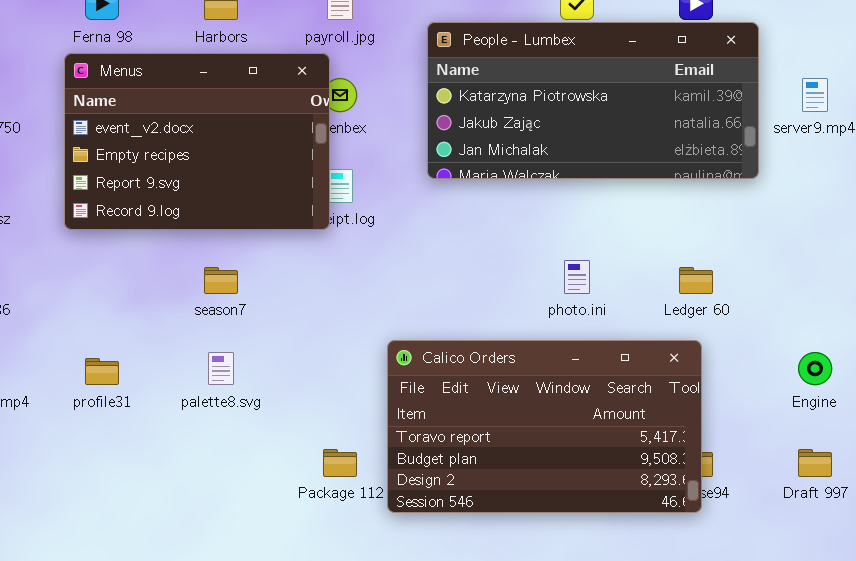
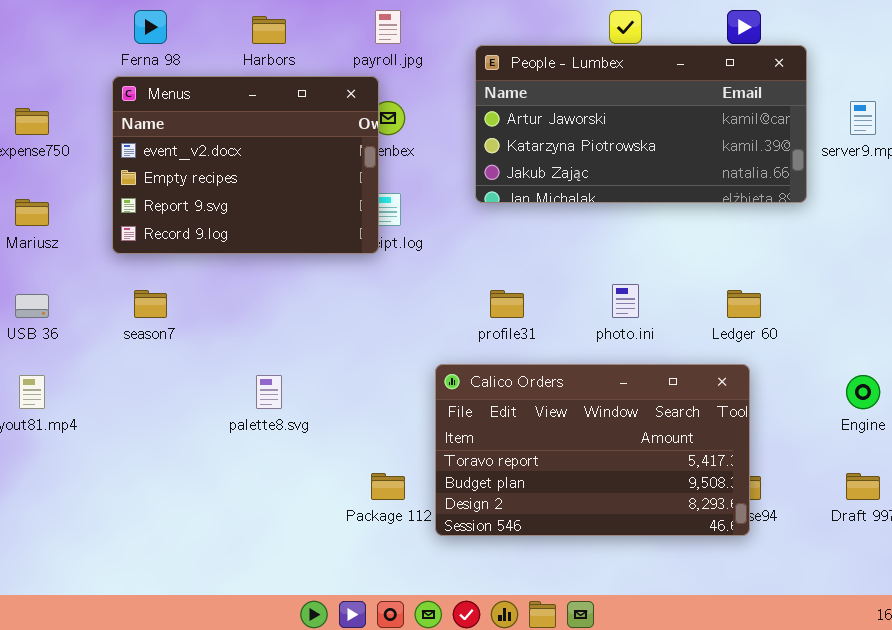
People - Lumbex: [427,22,759,179] -> [475,45,807,203], scrolled up 1 row
season7: [204,267,238,294] -> [134,290,167,318], moved
profile31: [85,358,119,385] -> [490,290,524,318], moved

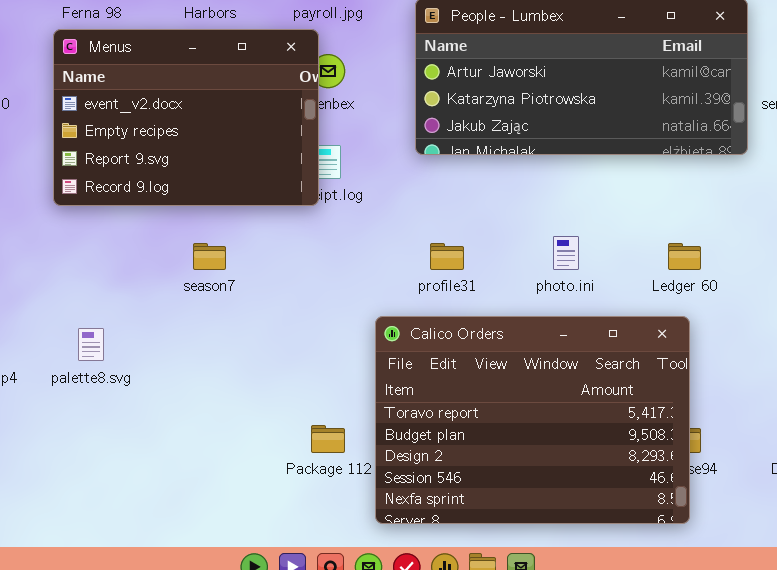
season7: [134,290,167,318] -> [193,243,226,270], moved
Calico Orders: [435,364,750,536] -> [375,316,690,524], resized
palette8.svg: [256,375,282,409] -> [78,328,104,361], moved

